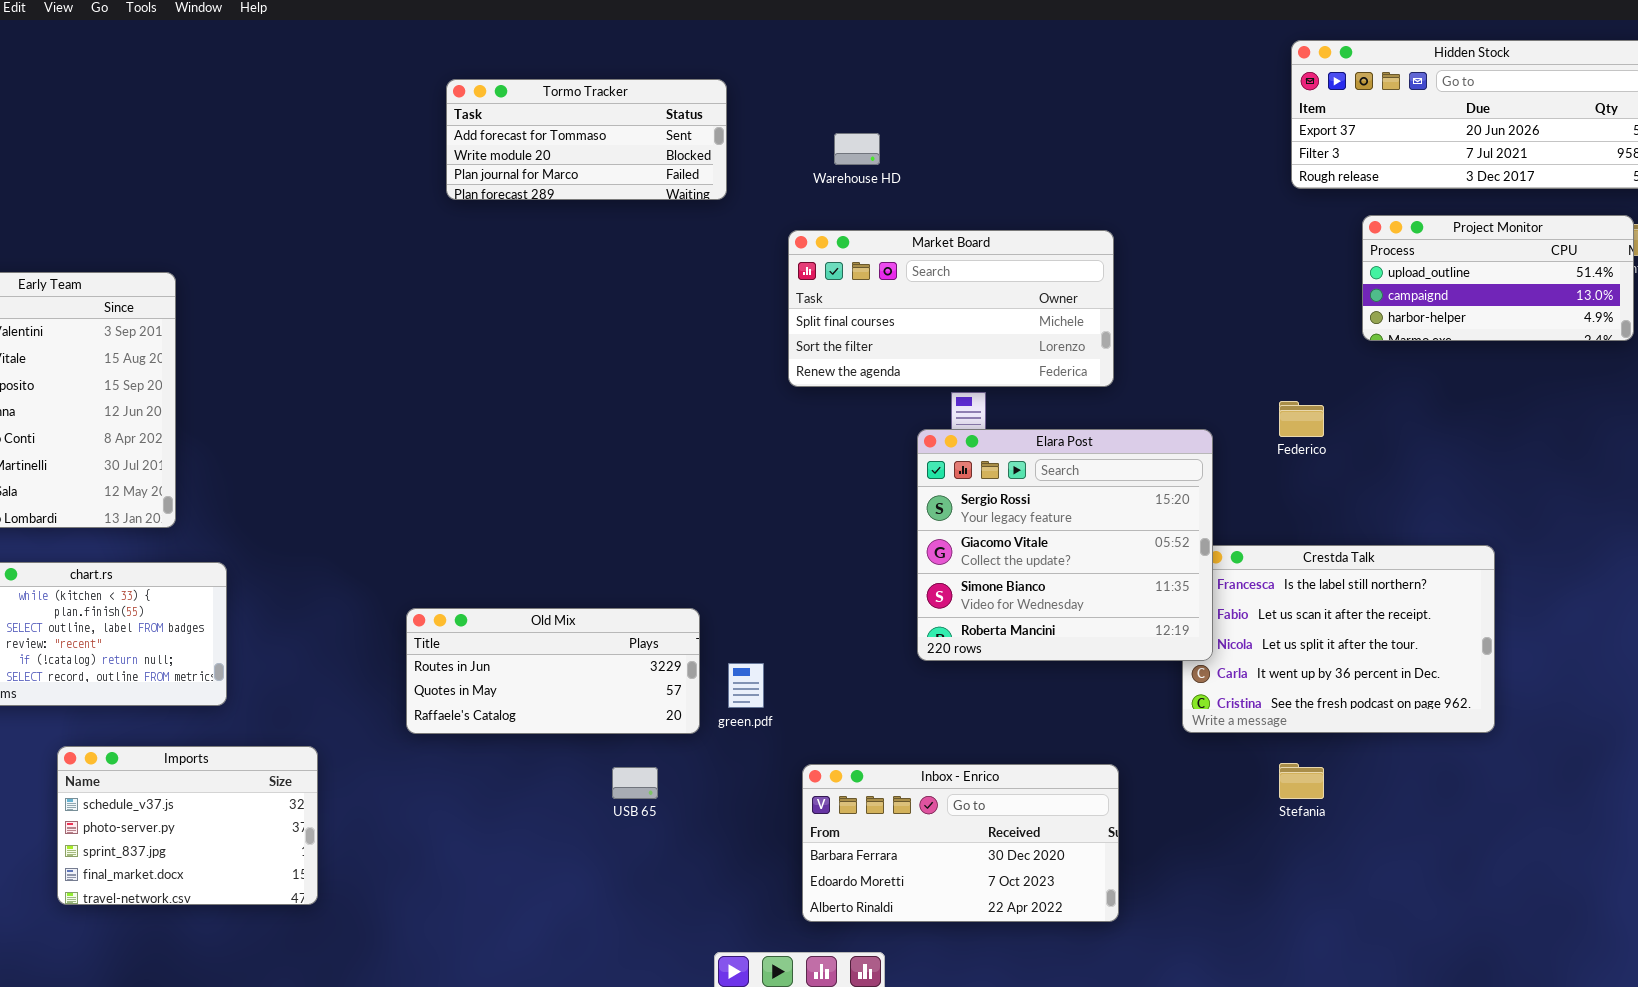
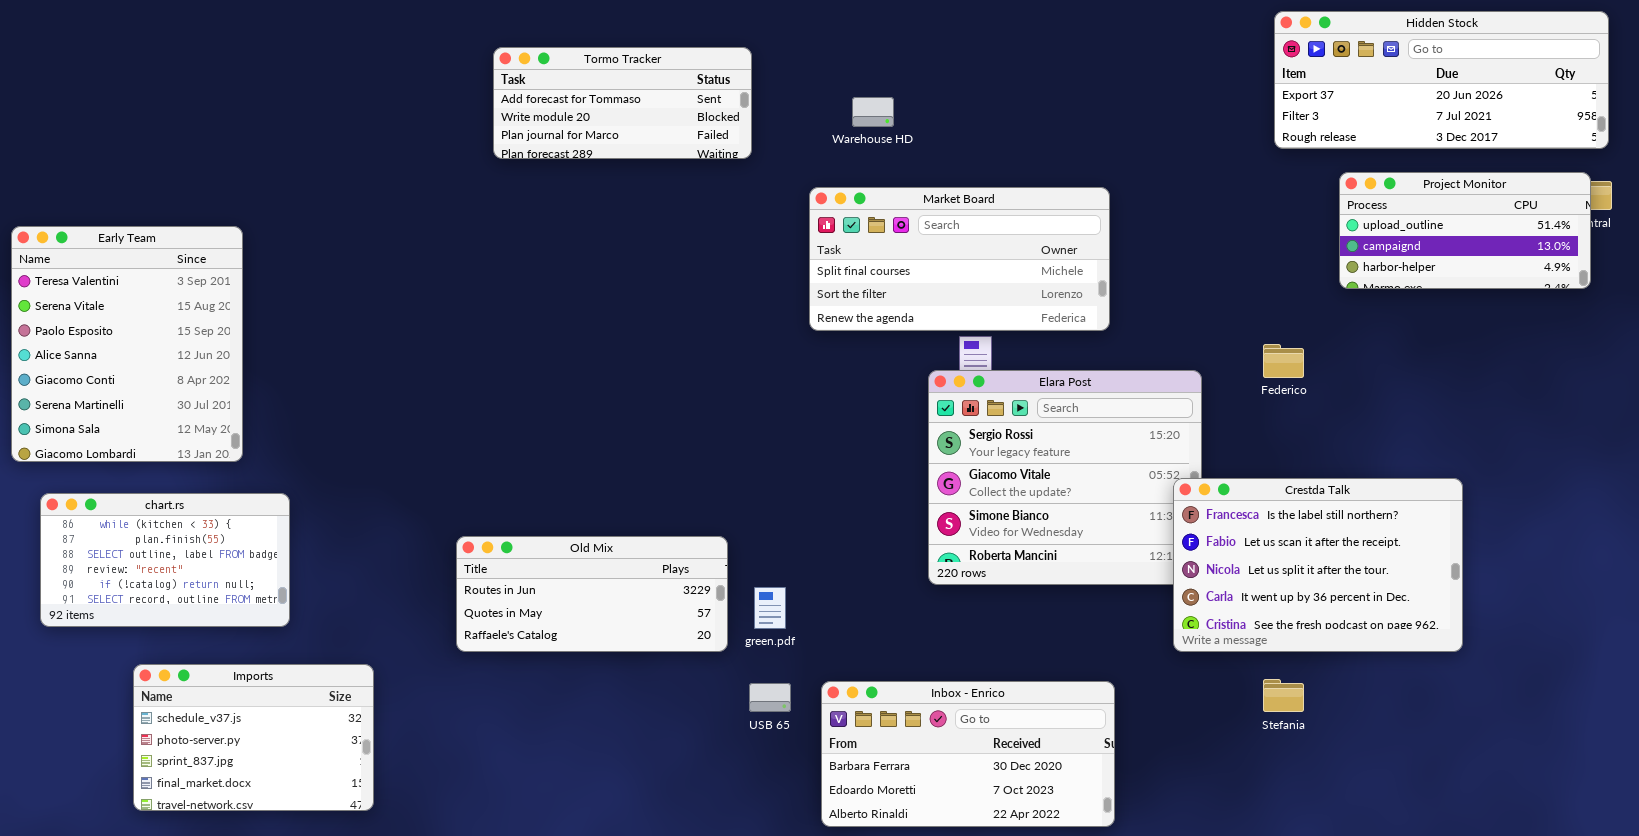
Crestda Talk: [1182,545,1495,733] -> [1173,478,1463,652], raised
USB 65: [612,767,658,799] -> [749,683,791,712], moved

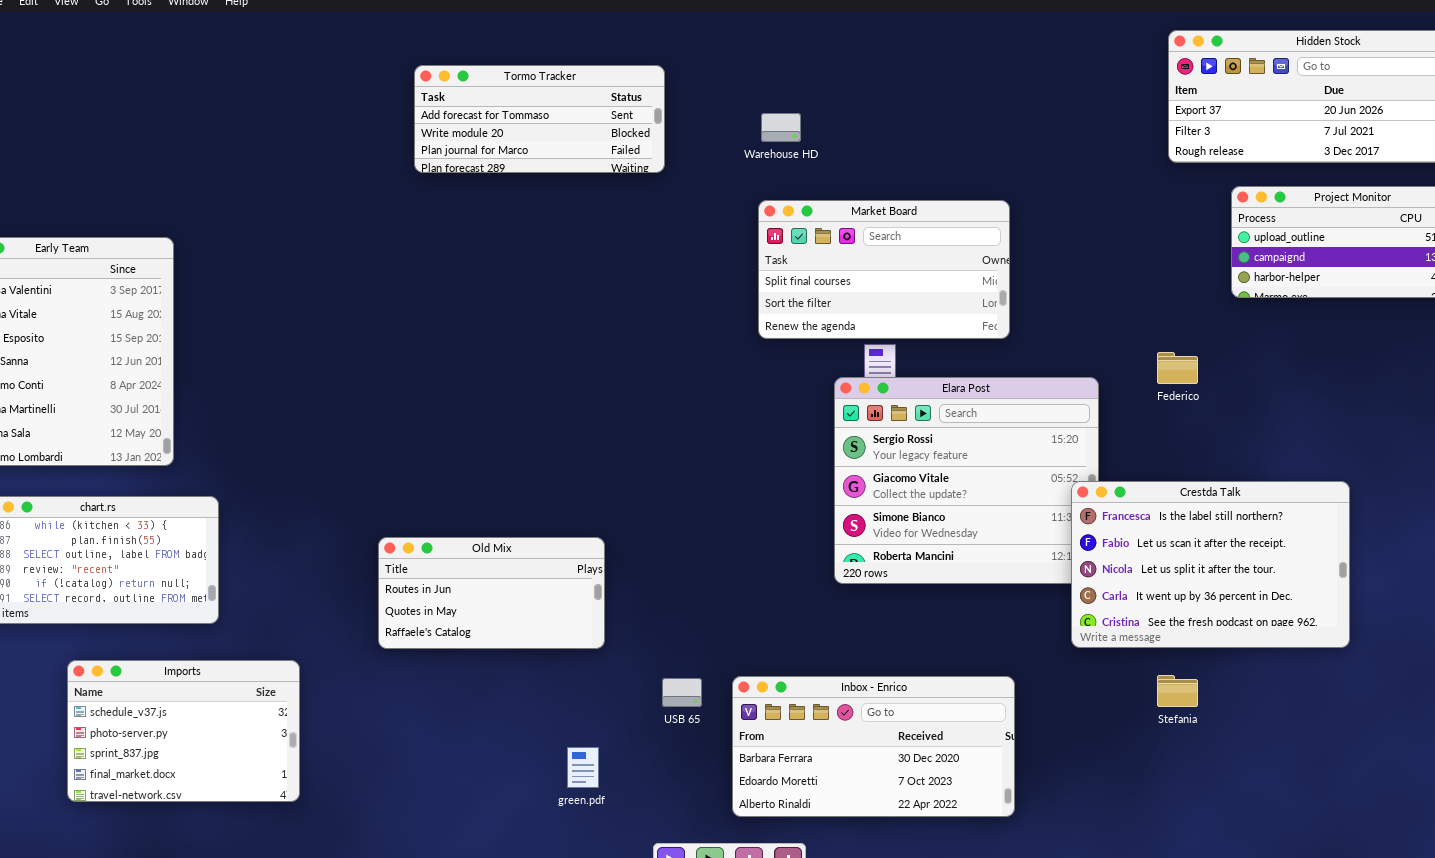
Market Board: [809,187,1110,331] -> [758,200,1010,339], resized
Old Mix: [456,536,728,652] -> [378,537,605,649], resized
green.pdf: [754,587,786,629] -> [567,747,599,788], moved

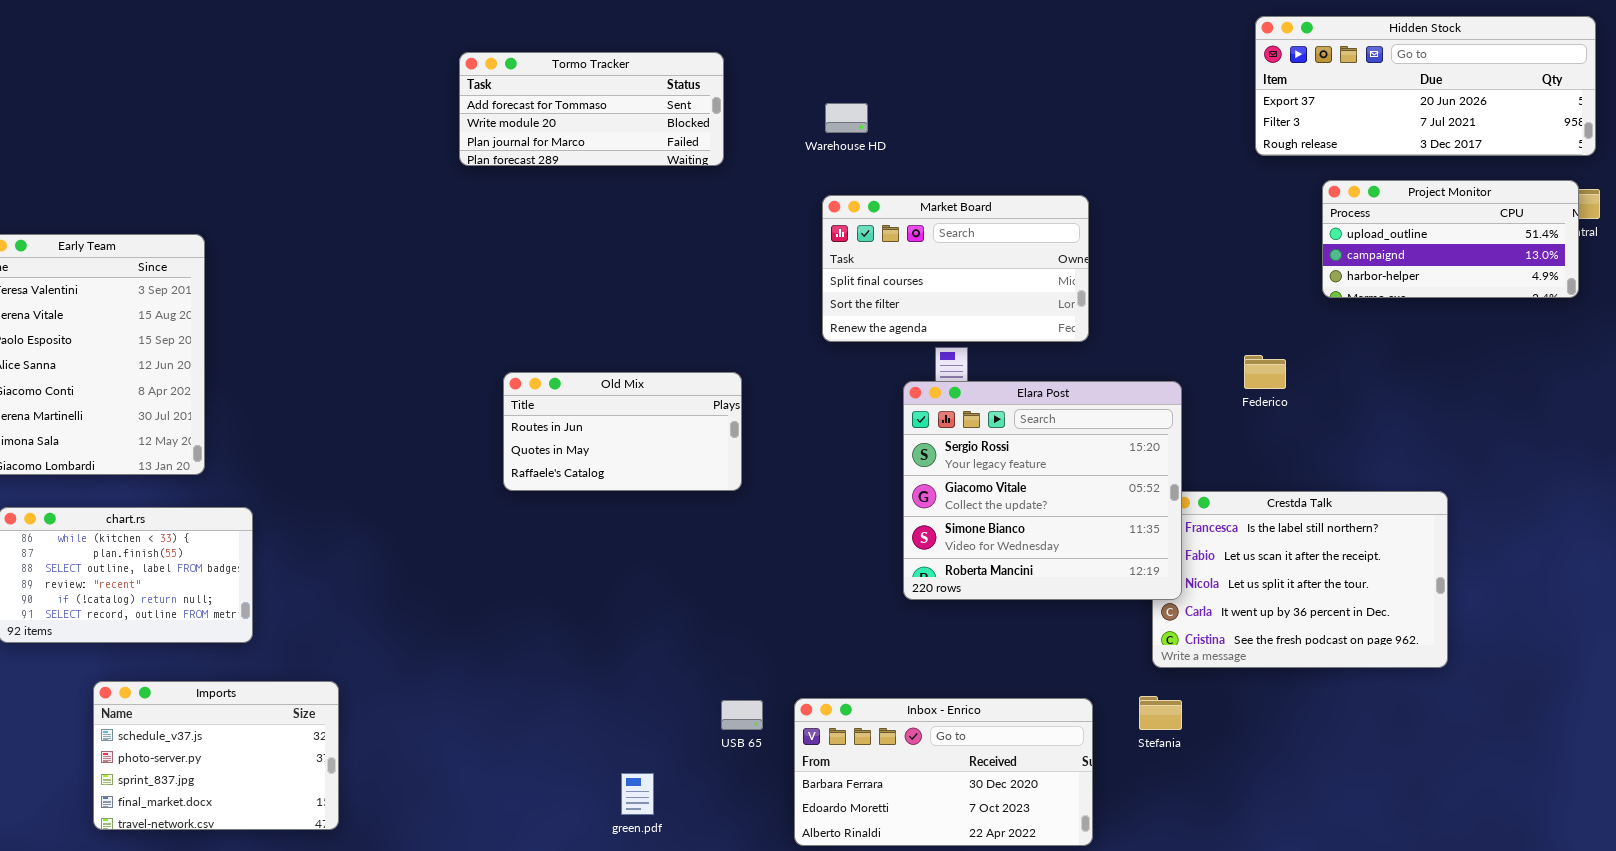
Elara Post: [834,377,1099,584] -> [903,381,1182,600], raised
Old Mix: [378,537,605,649] -> [503,372,742,491], moved
Stefania: [1157,675,1198,707] -> [1139,696,1182,730], moved

